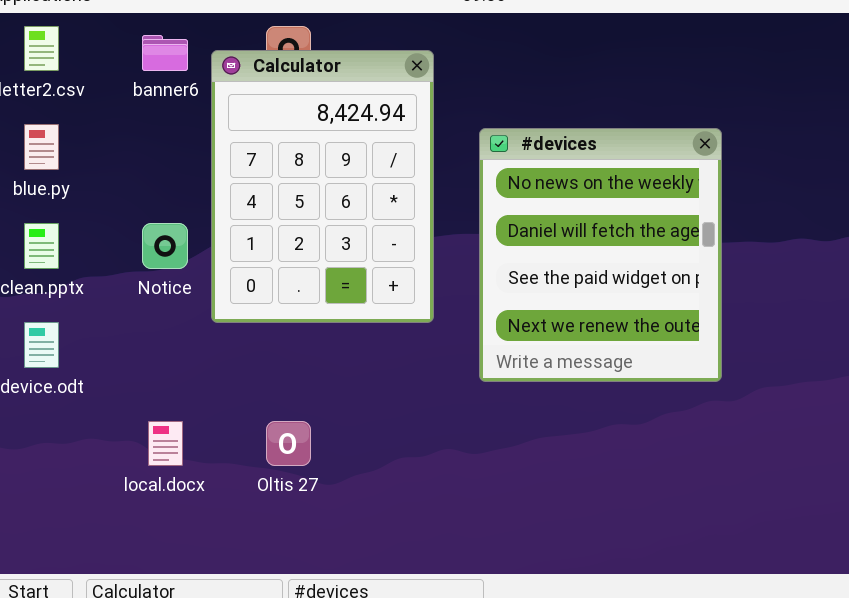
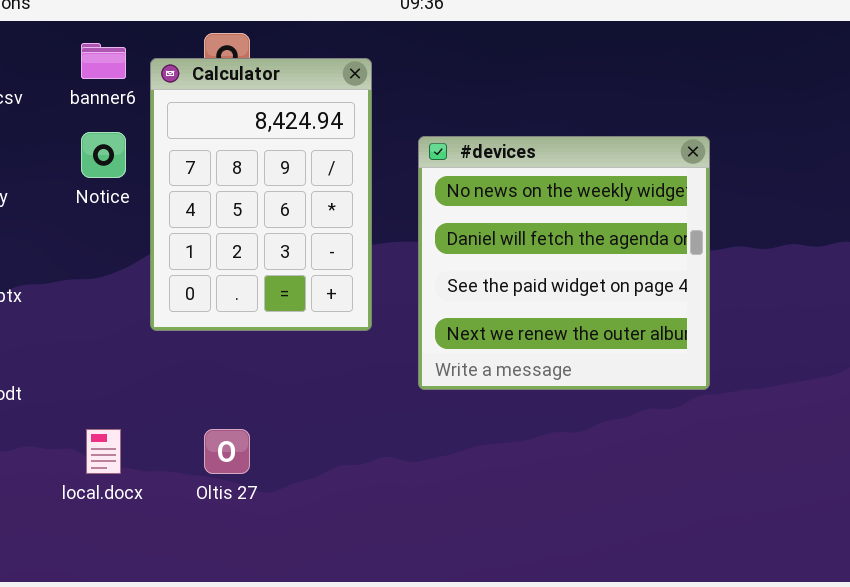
#devices: [479,128,722,382] -> [418,136,710,390], resized
Notice: [142,223,188,269] -> [81,132,126,178], moved

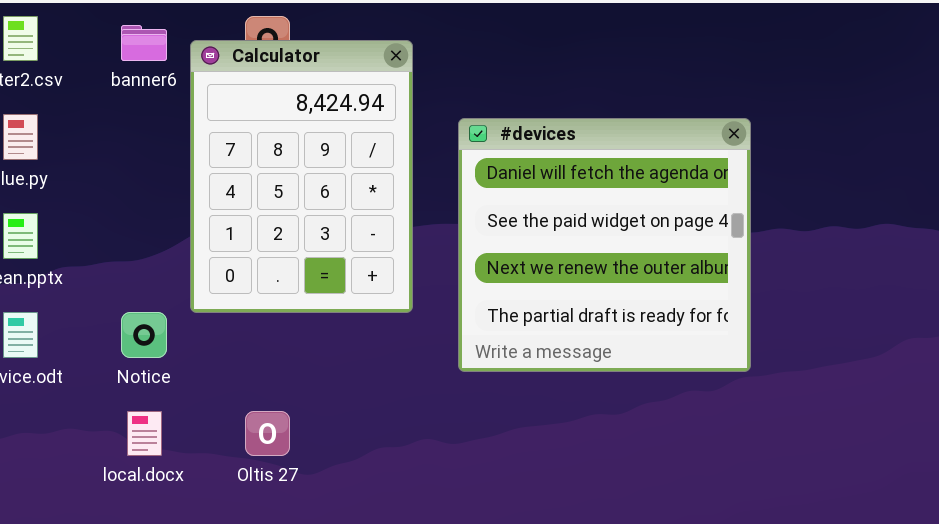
Notice: [81,132,126,178] -> [121,312,167,358], moved
#devices: [418,136,710,390] -> [458,118,751,372], scrolled down 1 row

